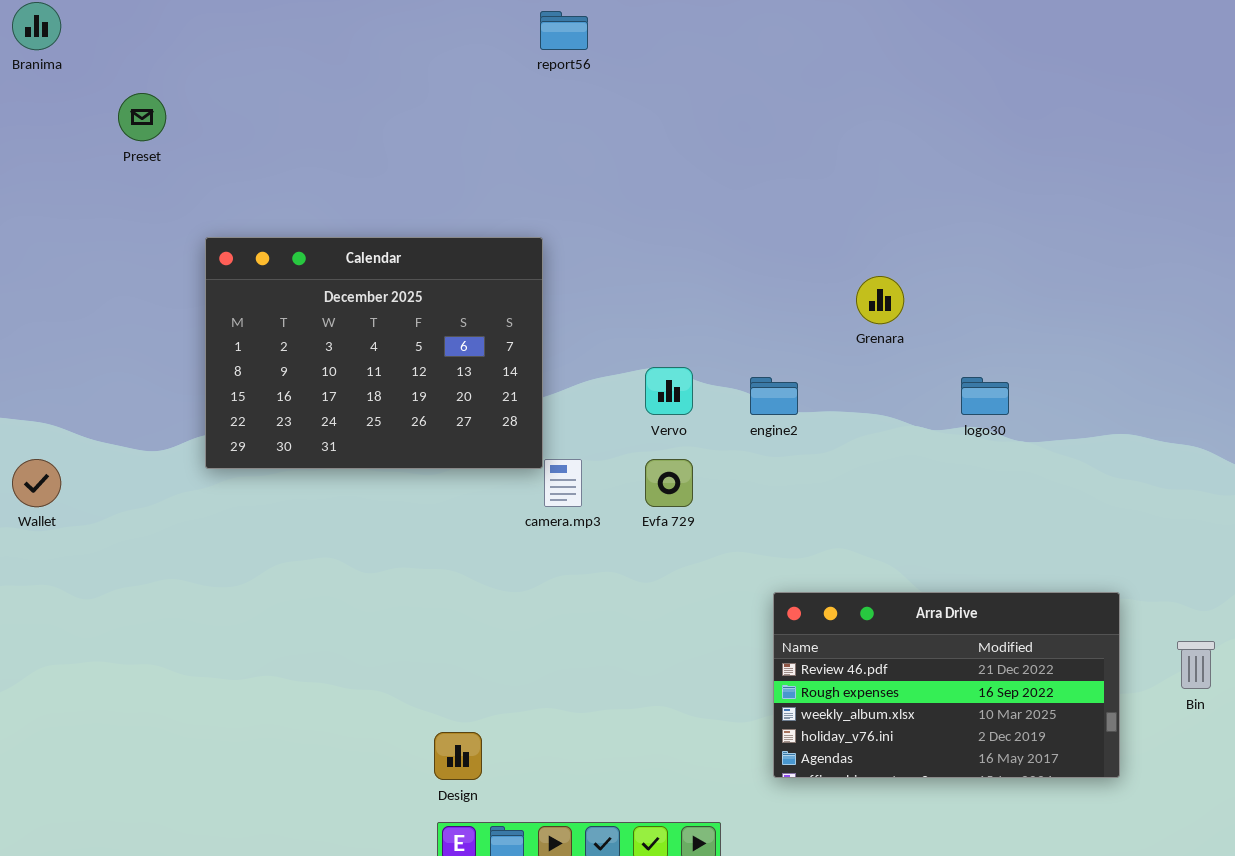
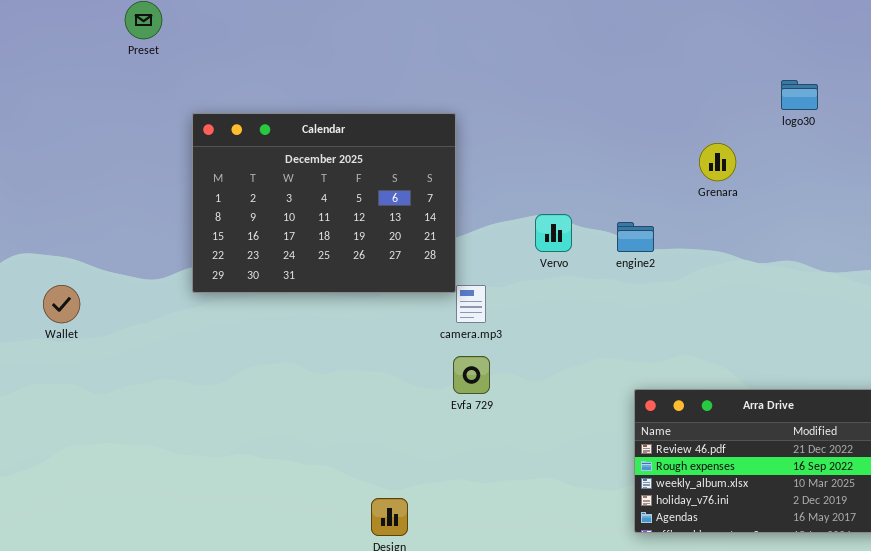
logo30: [961,377,1009,415] -> [781,80,818,110], moved
Evfa 729: [645,459,693,507] -> [453,356,490,394], moved

